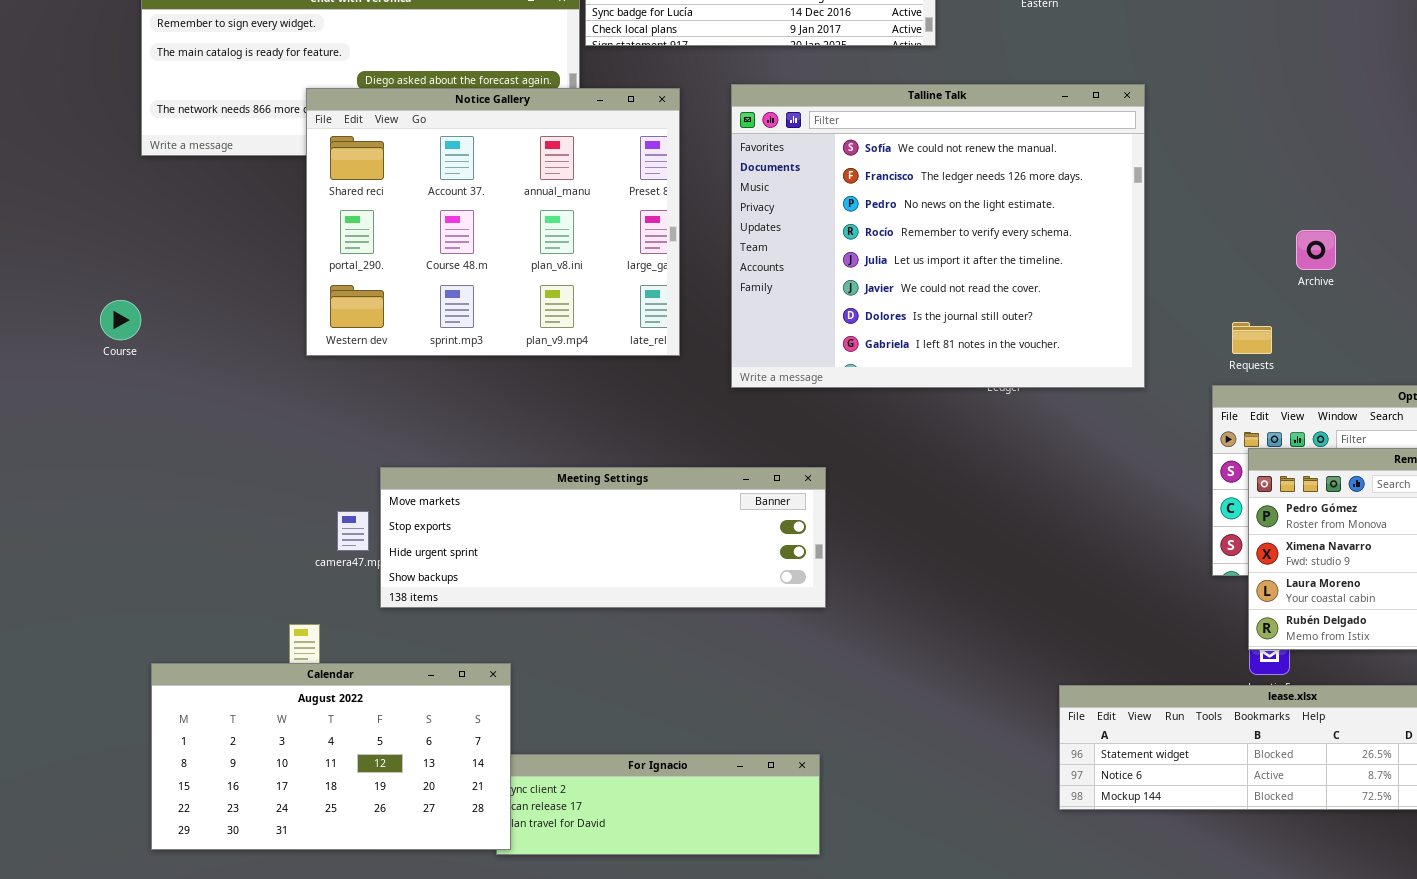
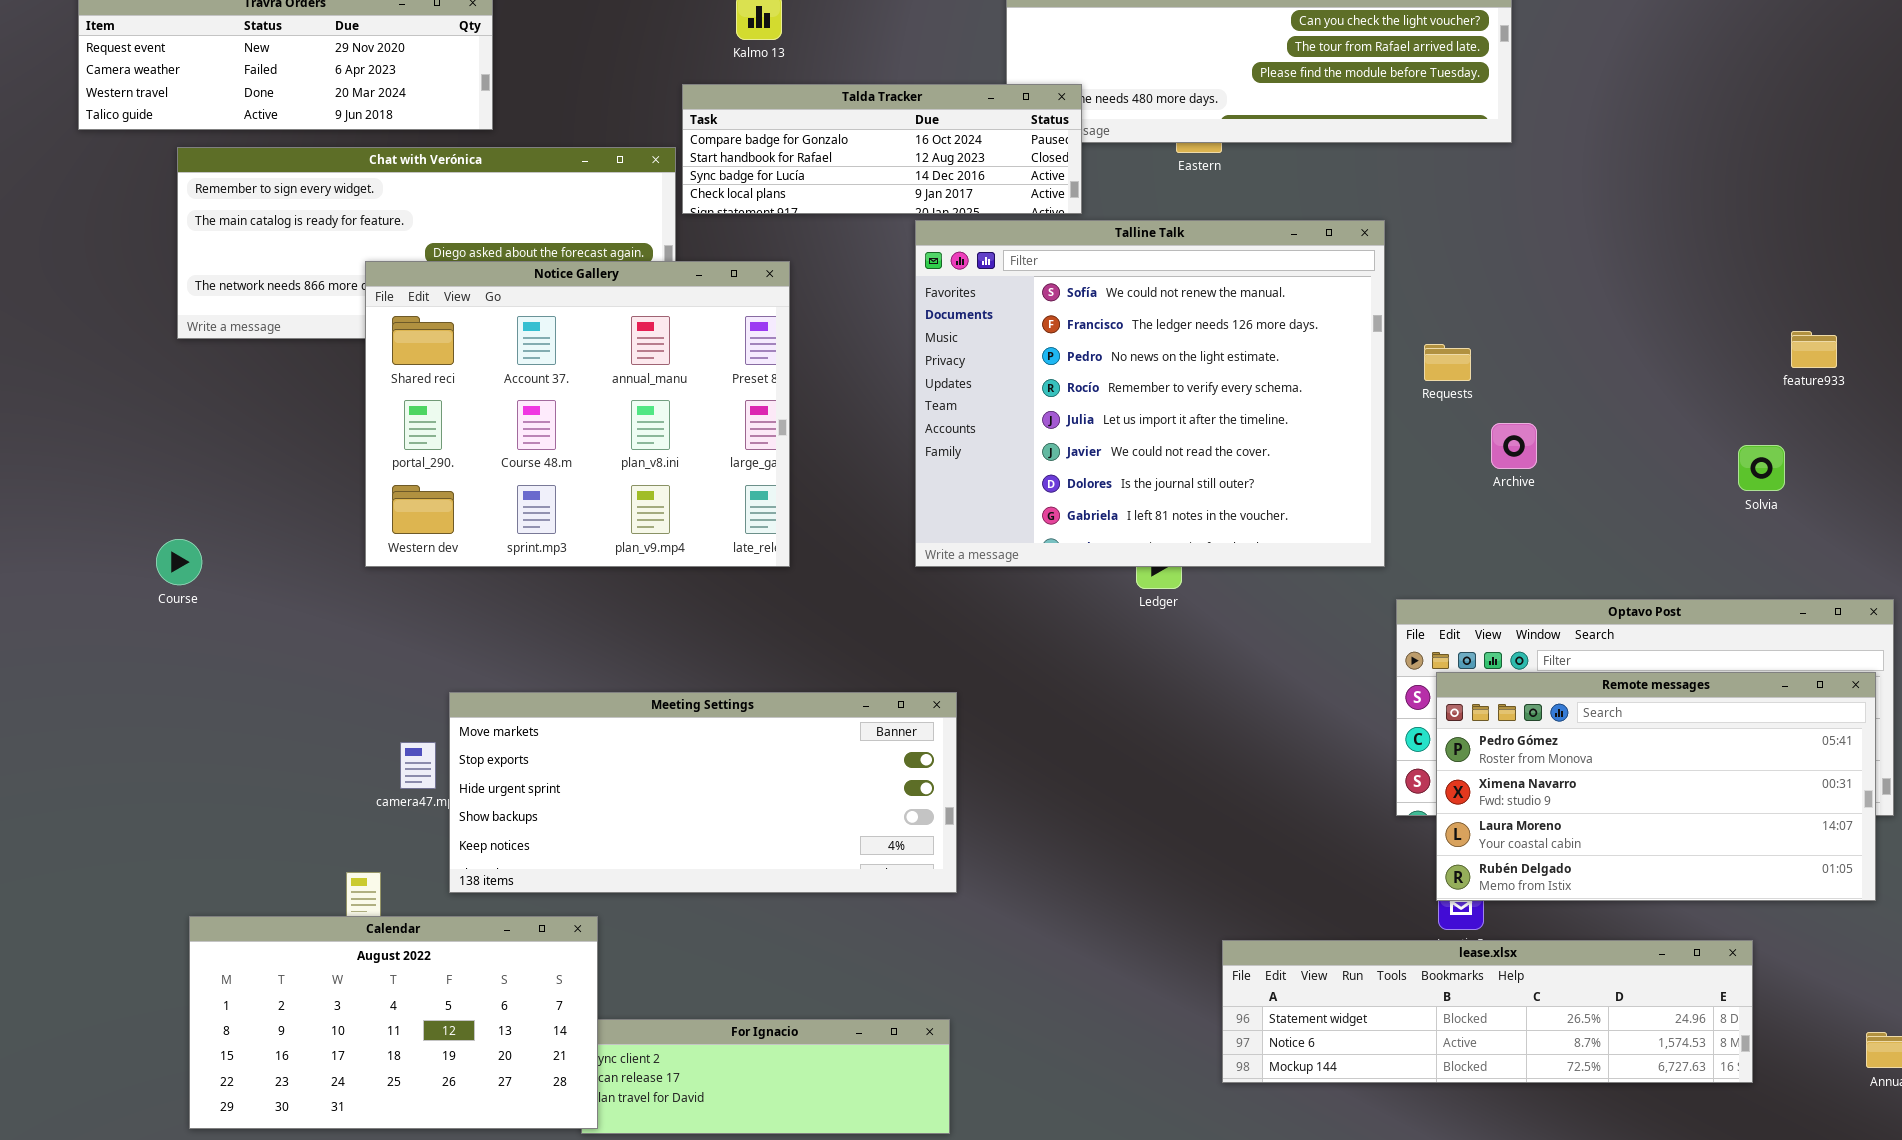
Talline Talk: [731,84,1145,388] -> [915,220,1385,567], moved
Course: [100,300,141,340] -> [156,539,202,585], moved
Requests: [1232,322,1272,354] -> [1424,344,1471,381], moved
Meeting Settings: [380,467,826,608] -> [449,692,957,893], resized

